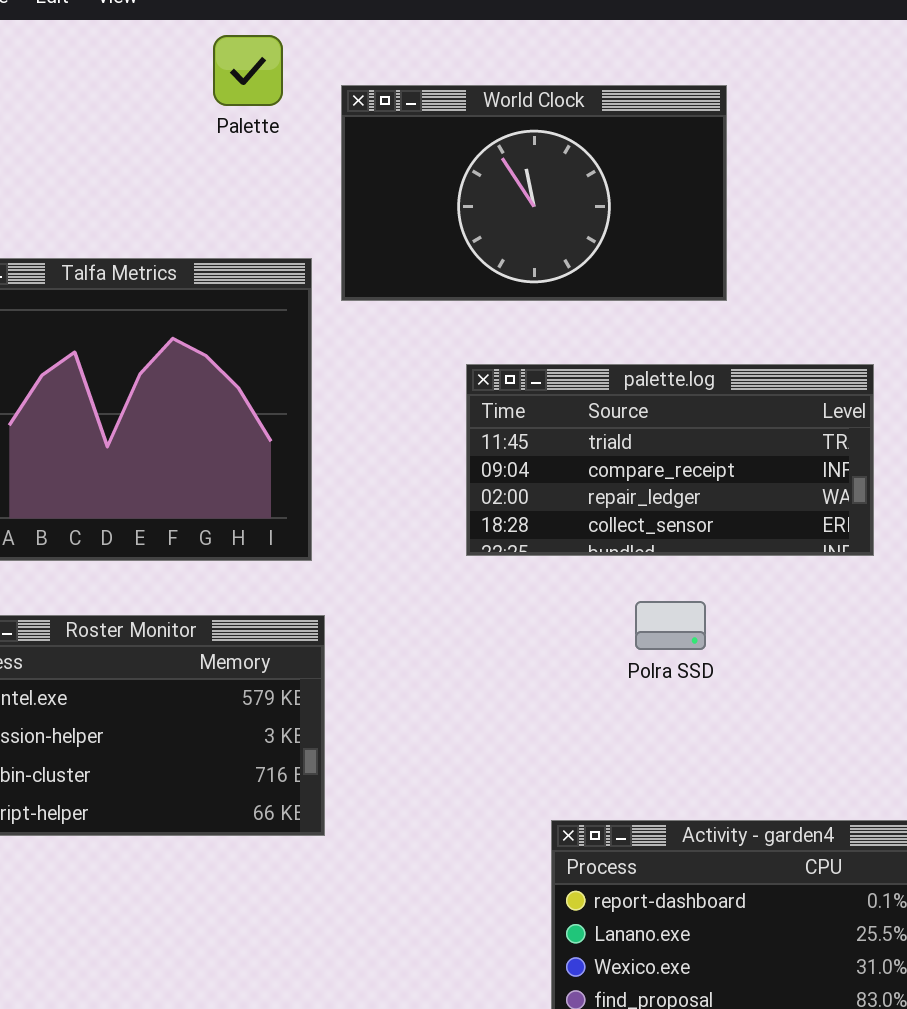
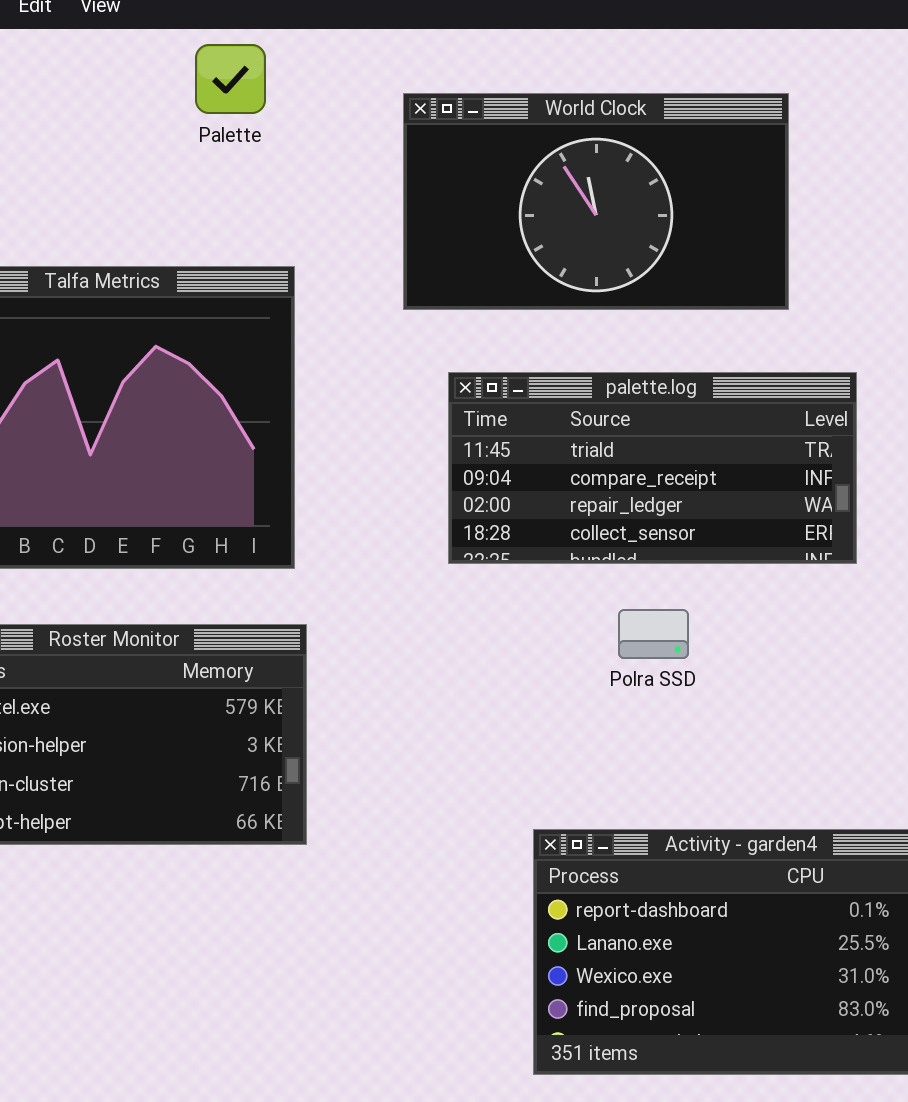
World Clock: [341,85,727,301] -> [403,93,789,310], moved

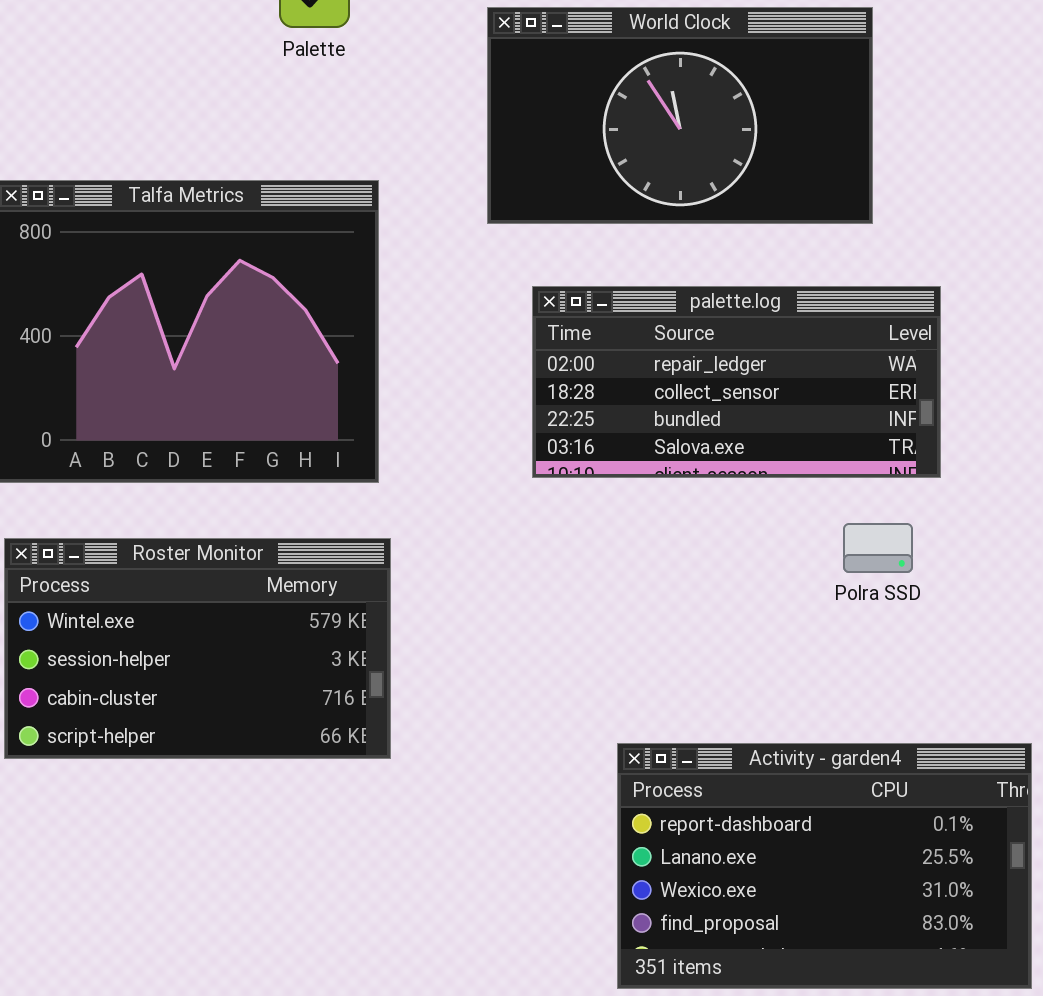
palette.log: [448,372,857,564] -> [532,286,941,478], scrolled down 2 rows
Polra SSD: [618,609,689,659] -> [843,523,913,573], moved

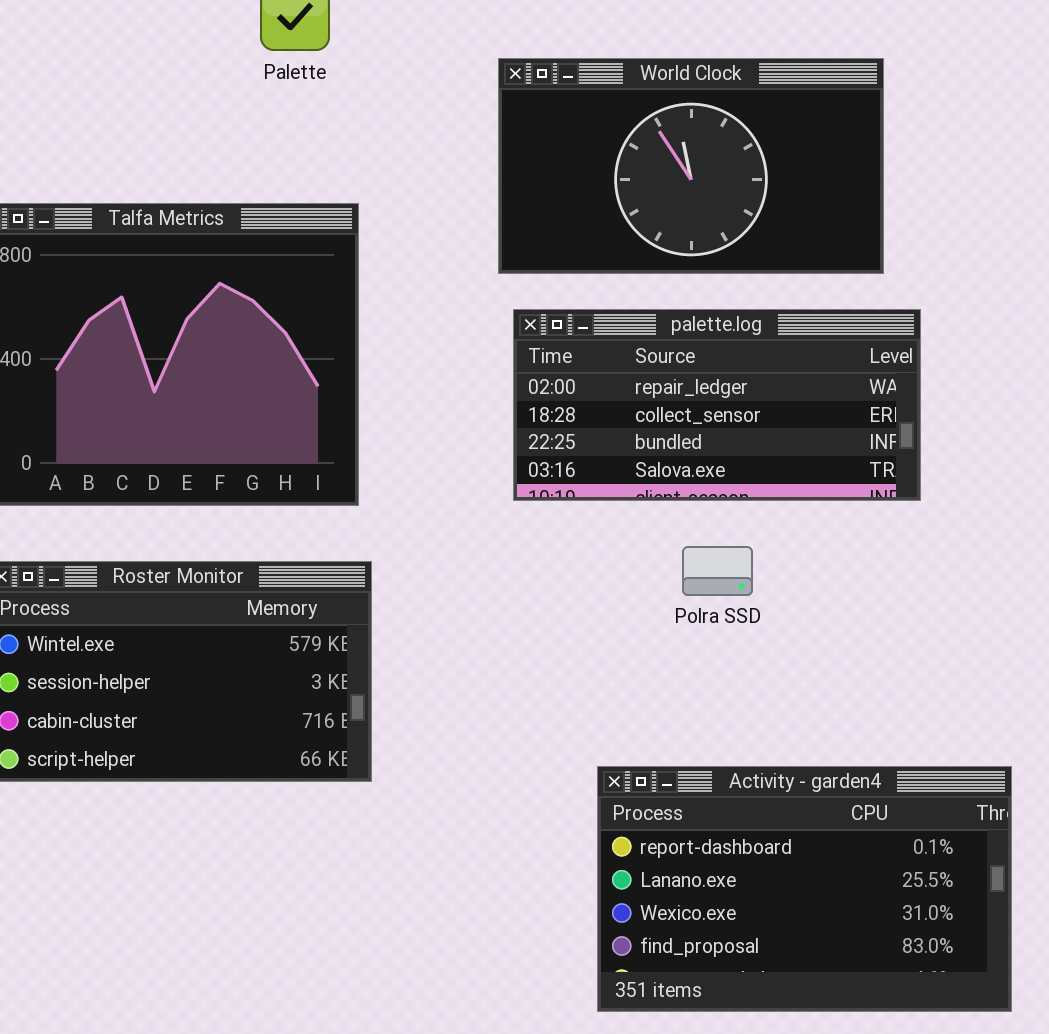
World Clock: [487,7,873,224] -> [498,58,884,274], moved
Polra SSD: [843,523,913,573] -> [682,546,753,596], moved

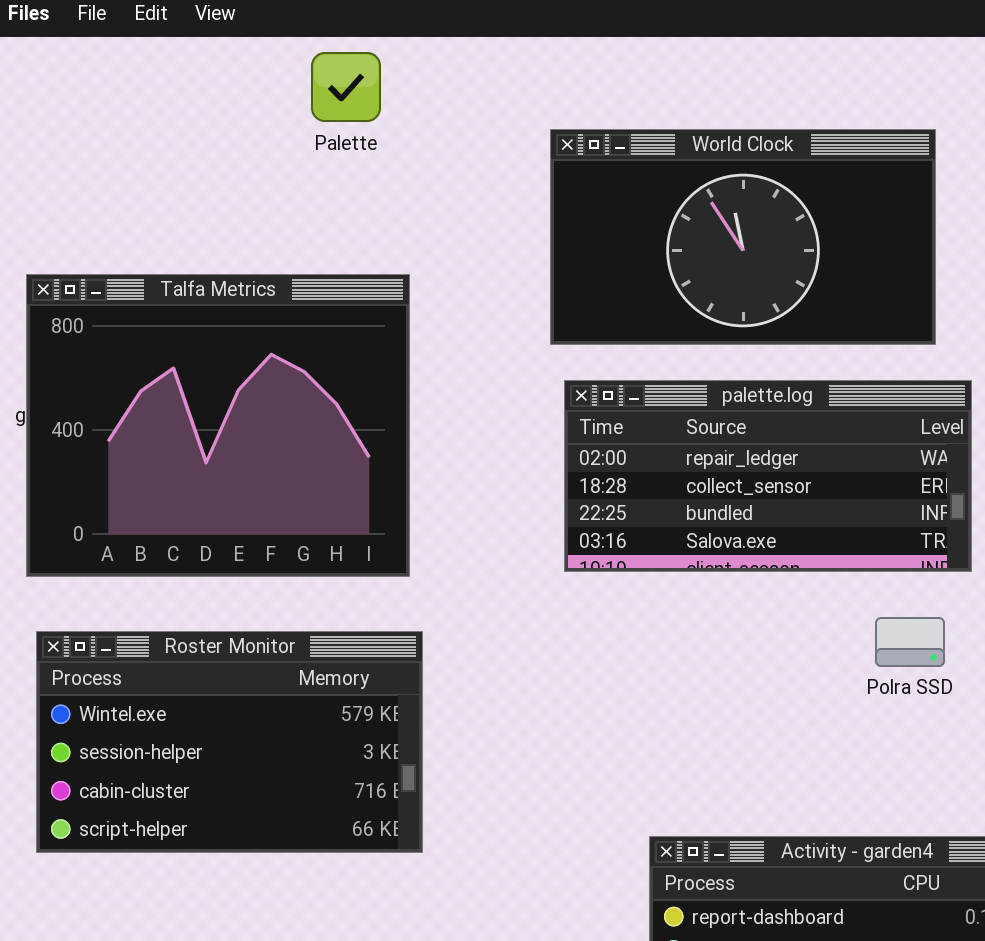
Polra SSD: [682,546,753,596] -> [875,617,945,667], moved

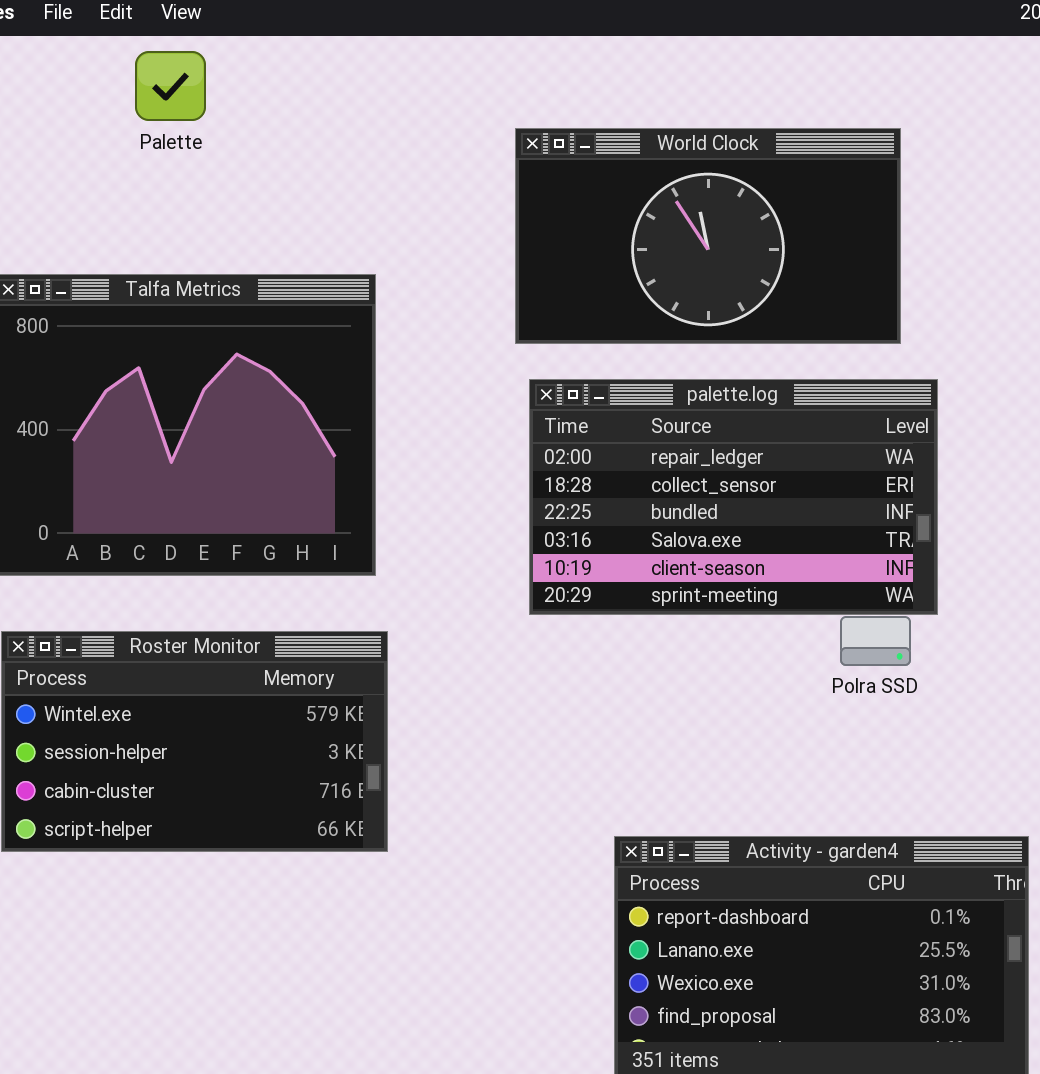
Palette: [311,52,381,122] -> [135,51,206,121], moved
palette.log: [564,380,972,572] -> [529,379,938,615], resized

